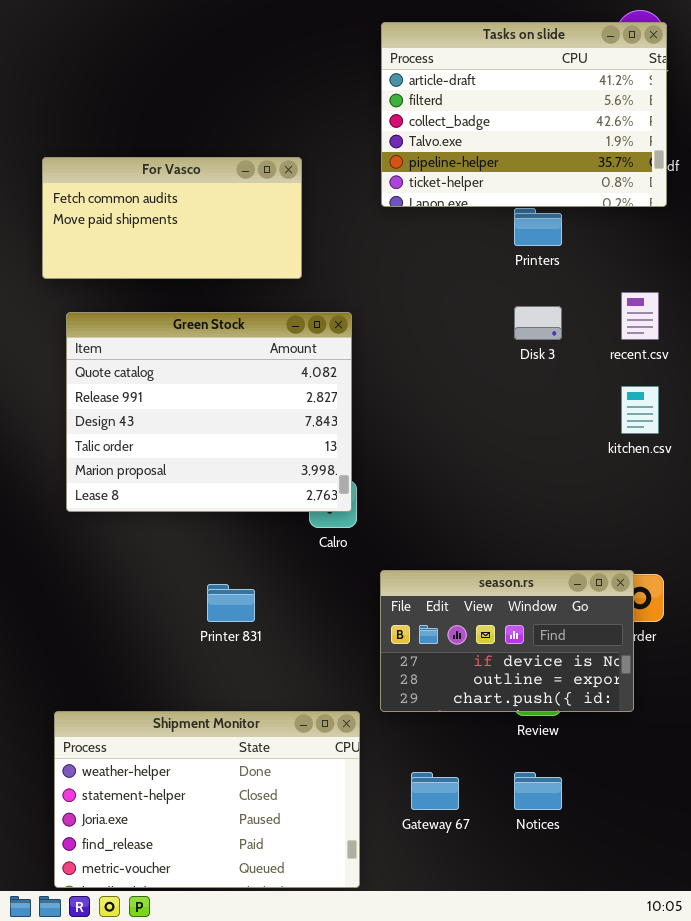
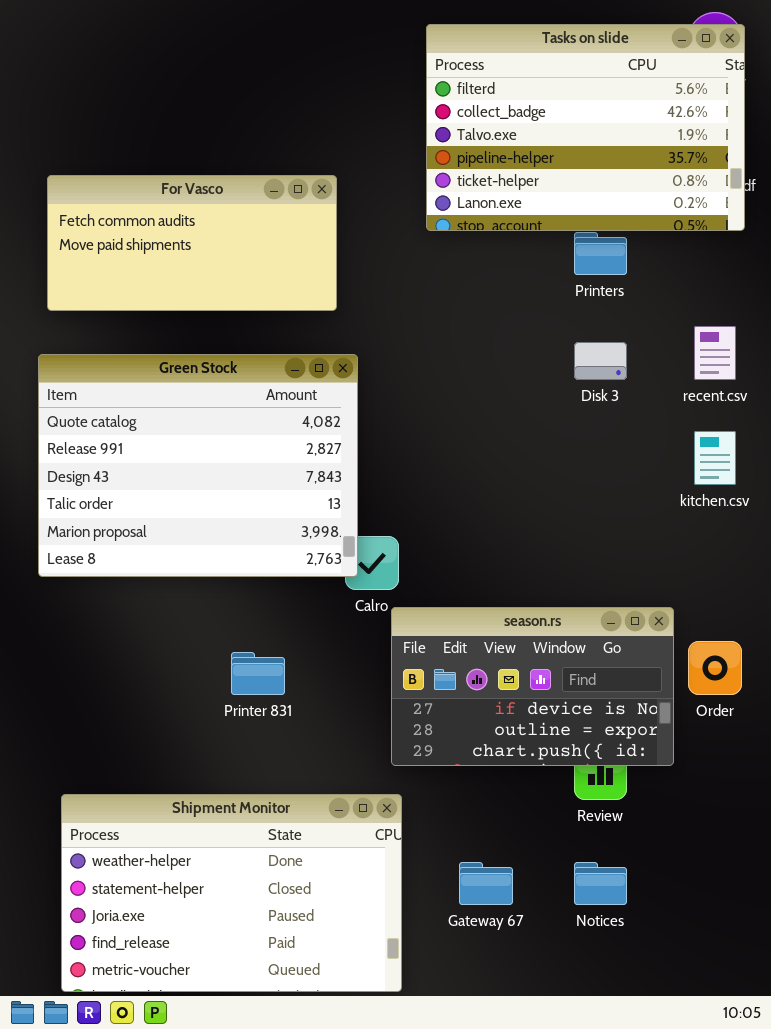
Tasks on slide: [381,22,667,207] -> [426,24,745,231], scrolled down 1 row
Green Stock: [66,312,352,512] -> [38,354,358,577], moved
season.rs: [380,570,634,712] -> [391,607,674,766], moved

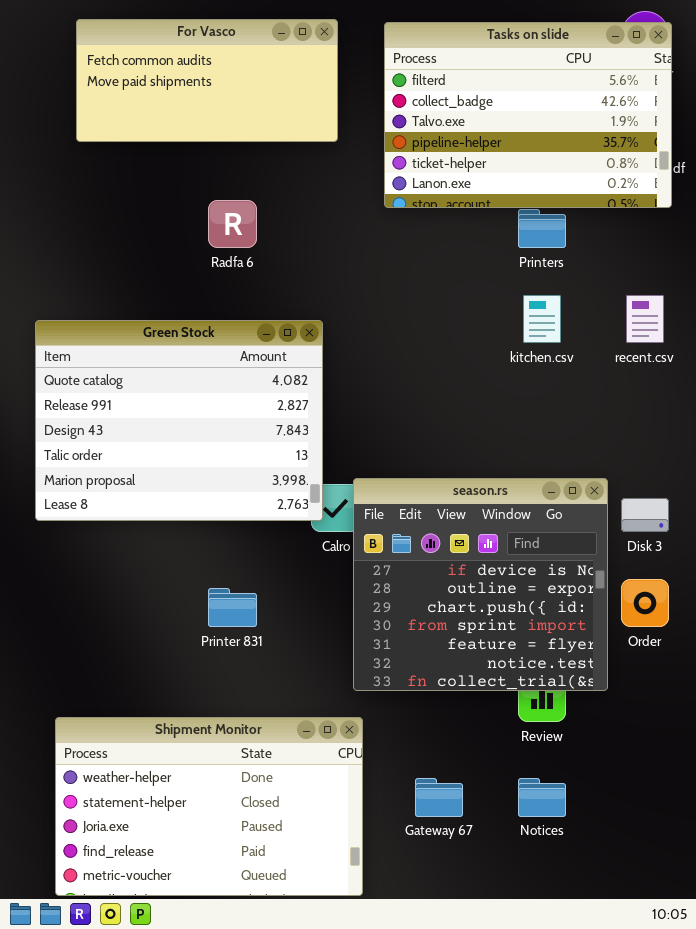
For Vasco: [47,175,337,311] -> [76,19,338,142], moved
Disk 3: [574,342,627,380] -> [621,498,669,532], moved
kitchen.csv: [694,431,736,485] -> [523,295,561,343], moved
season.rs: [391,607,674,766] -> [353,478,608,691], resized

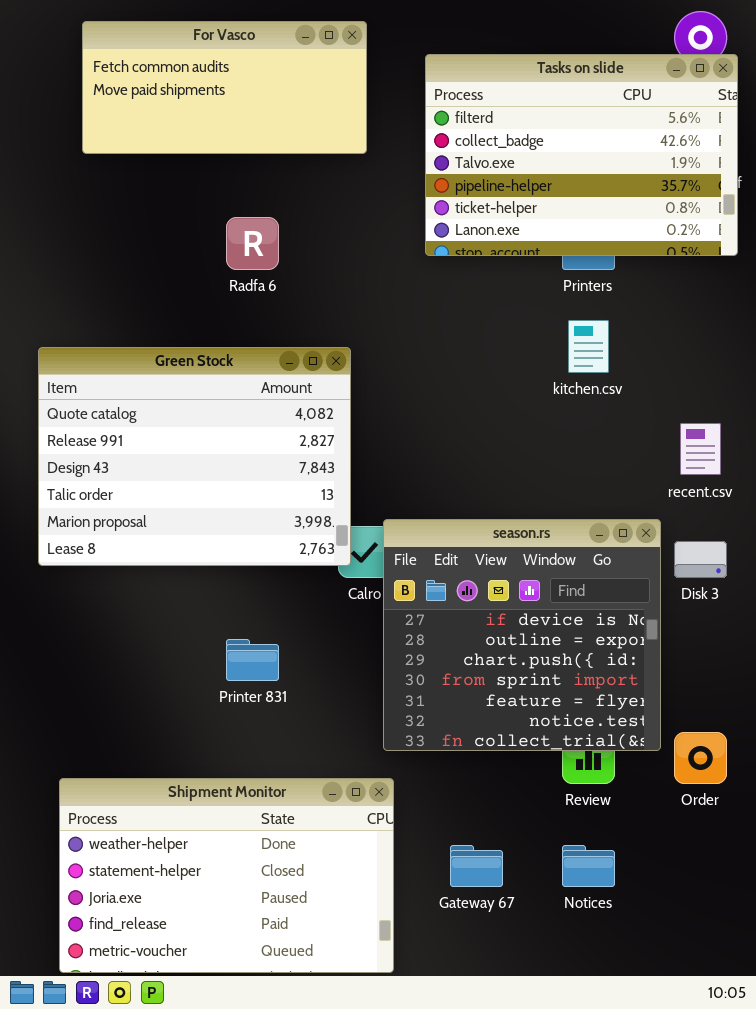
Tasks on slide: [384,22,672,208] -> [425,54,738,256], moved
recent.csv: [626,295,664,343] -> [680,423,721,475], moved
Order: [621,579,669,627] -> [674,732,727,784], moved

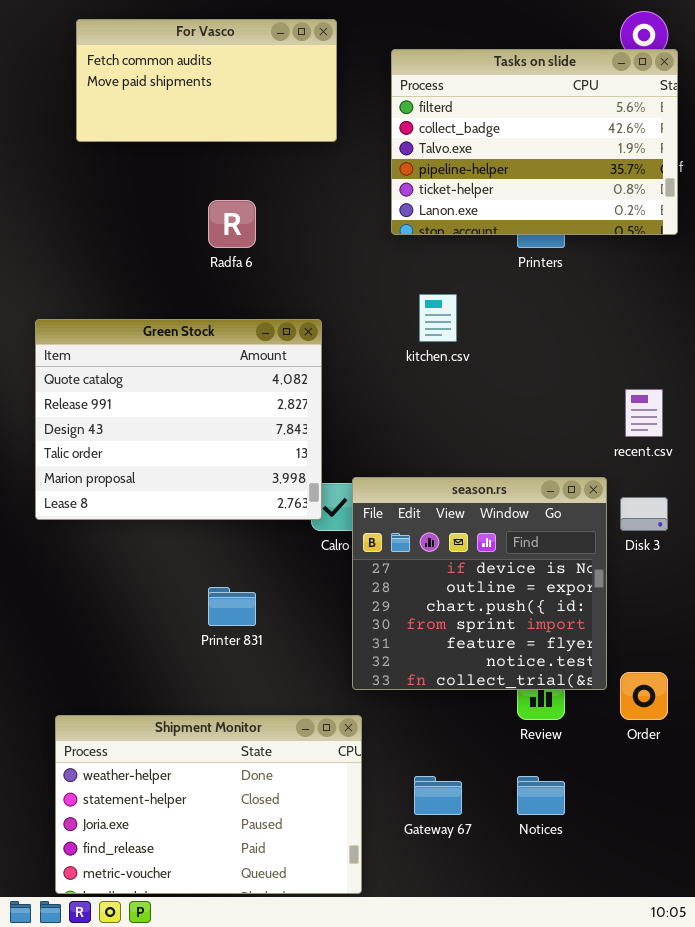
kitchen.csv: [568,320,609,373] -> [419,294,457,342], moved

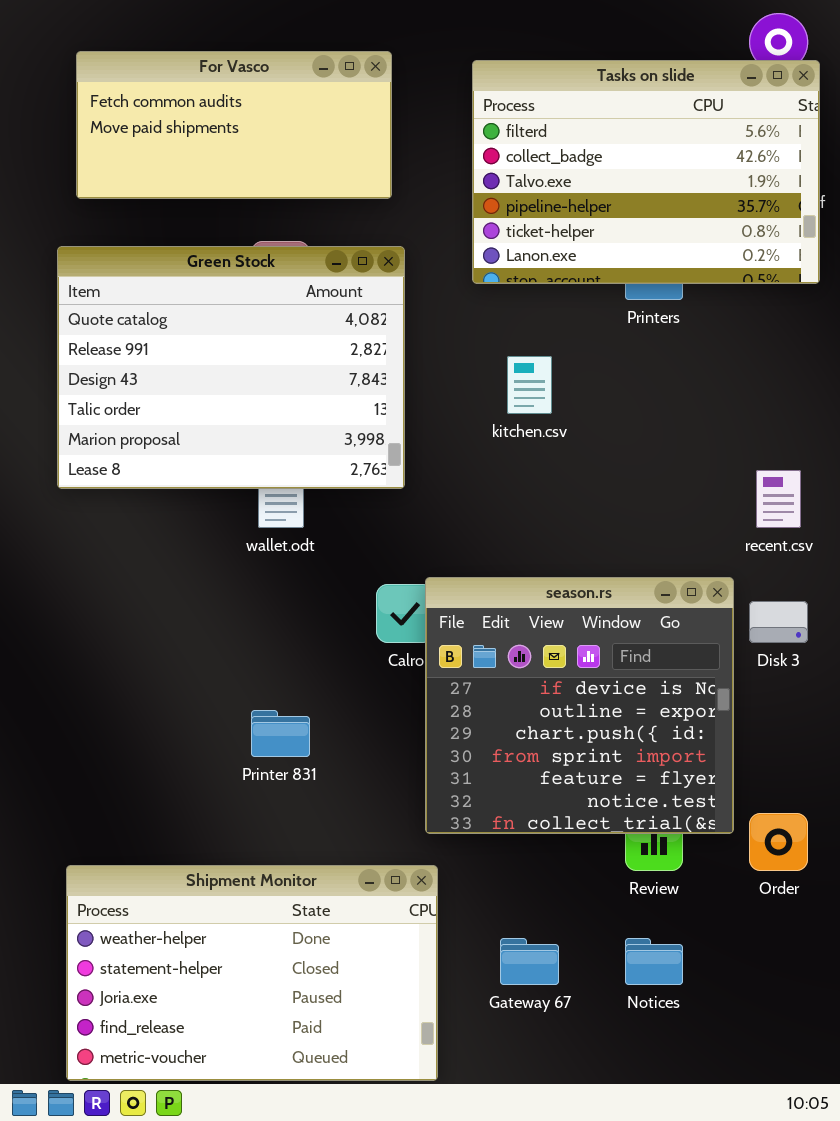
For Vasco: [76,19,337,142] -> [76,51,392,199], moved
Green Stock: [35,319,322,520] -> [57,246,405,489], moved

